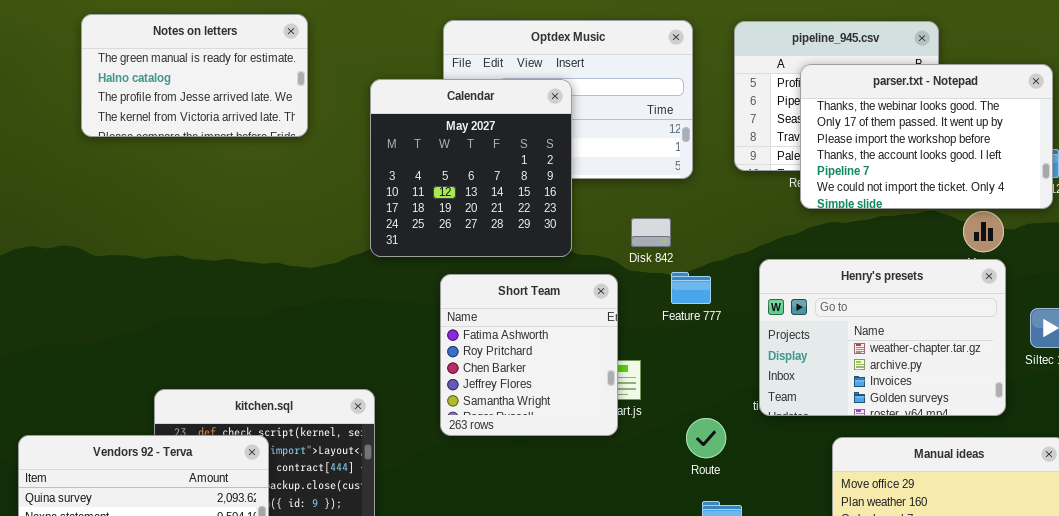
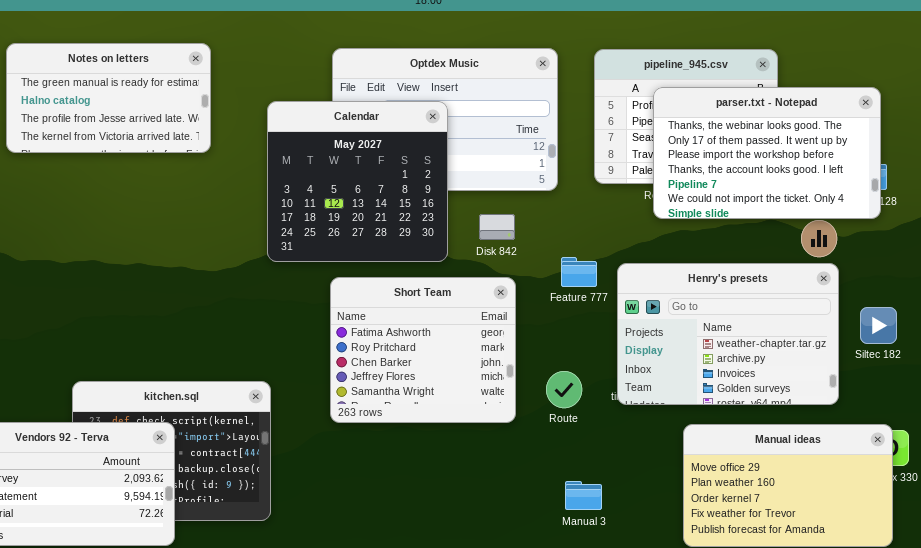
Disk 842: [631,218,671,247] -> [479,214,515,240], moved
Feature 777: [671,272,711,304] -> [561,257,597,287], moved
Short Team: [440,274,618,436] -> [330,277,516,423], resized
Route: [686,418,726,458] -> [546,371,582,408], moved

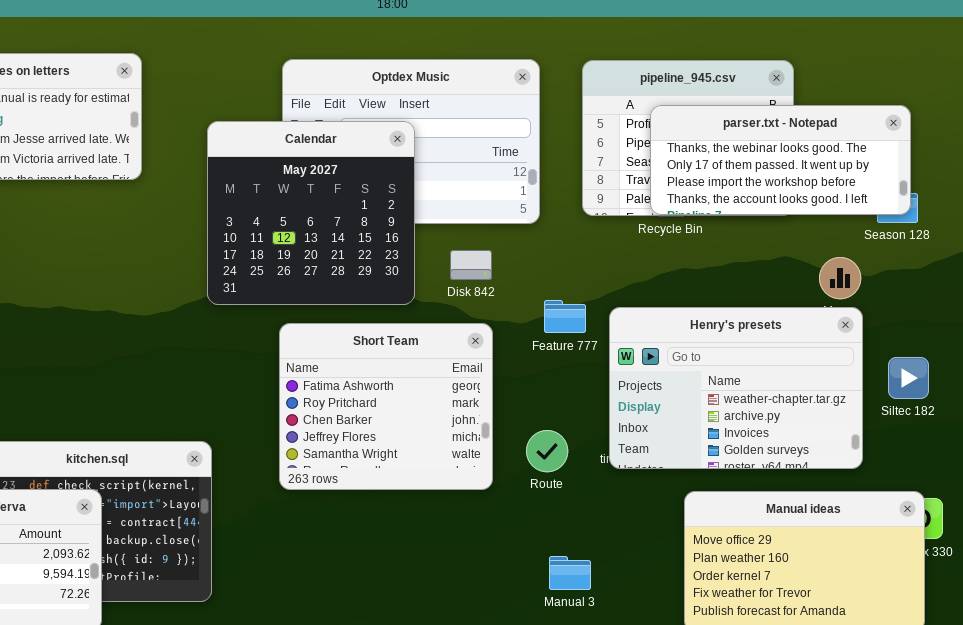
parser.txt - Notepad: [653,87,881,219] -> [650,105,911,215], resized

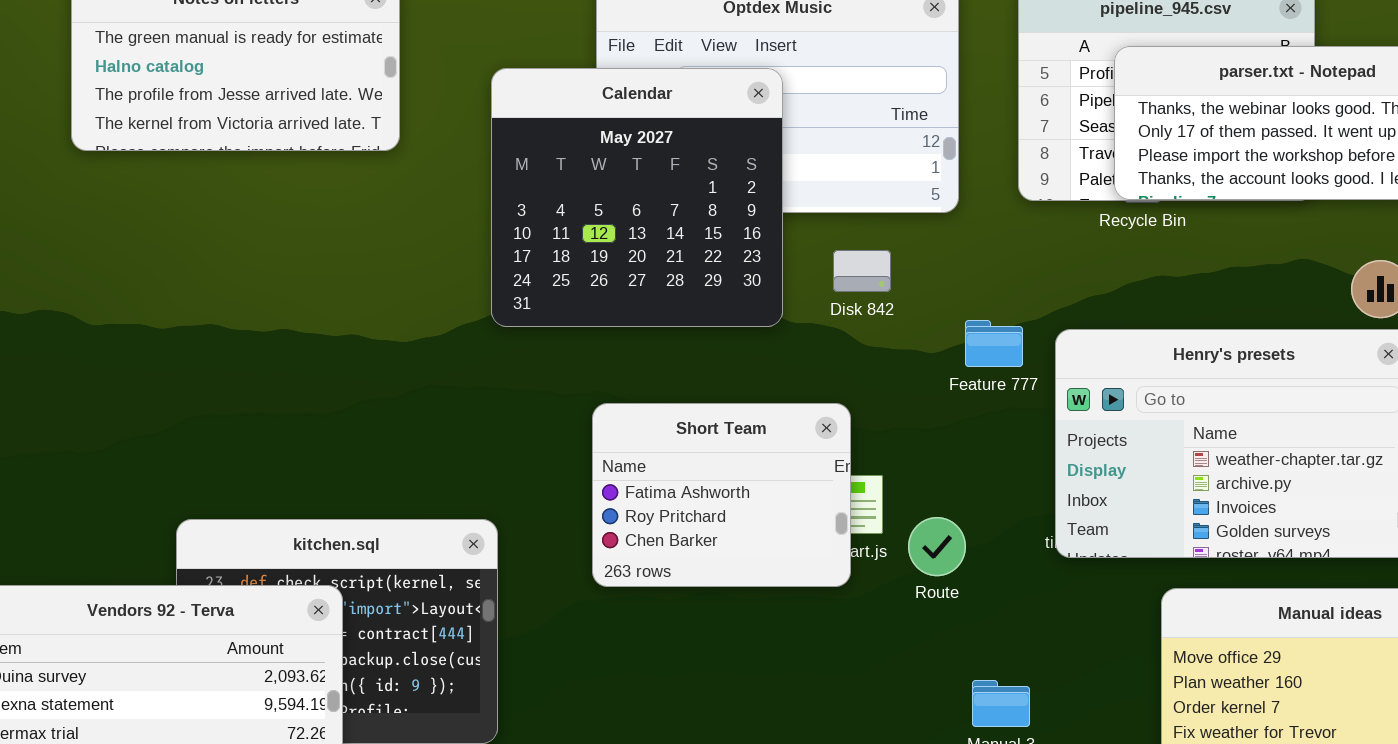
Short Team: [279,323,493,490] -> [592,403,851,587], resized
Route: [526,430,568,472] -> [908,517,966,576], moved

